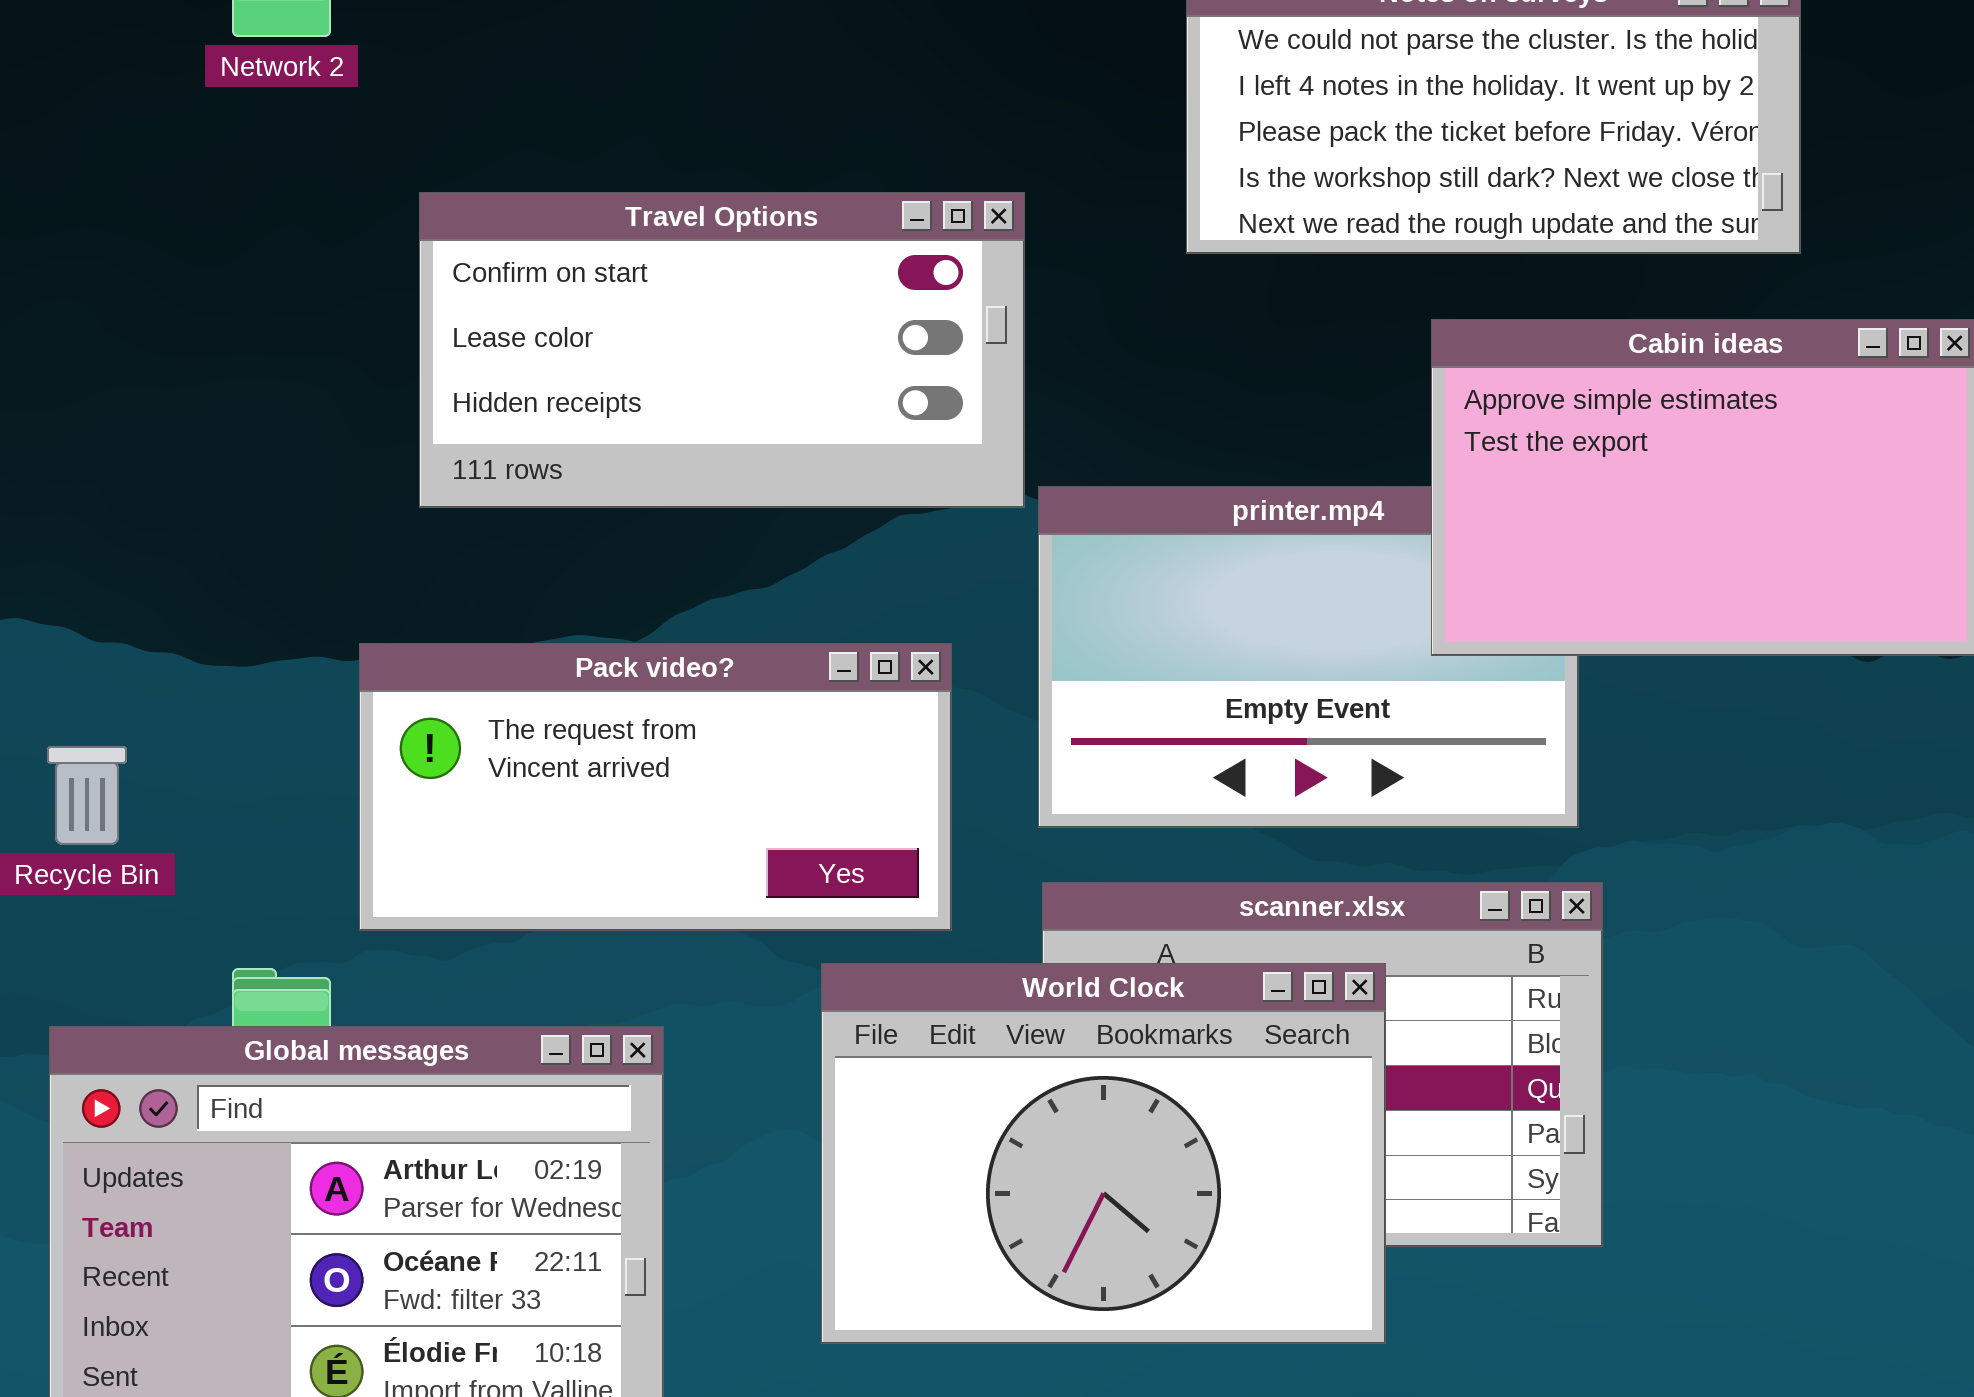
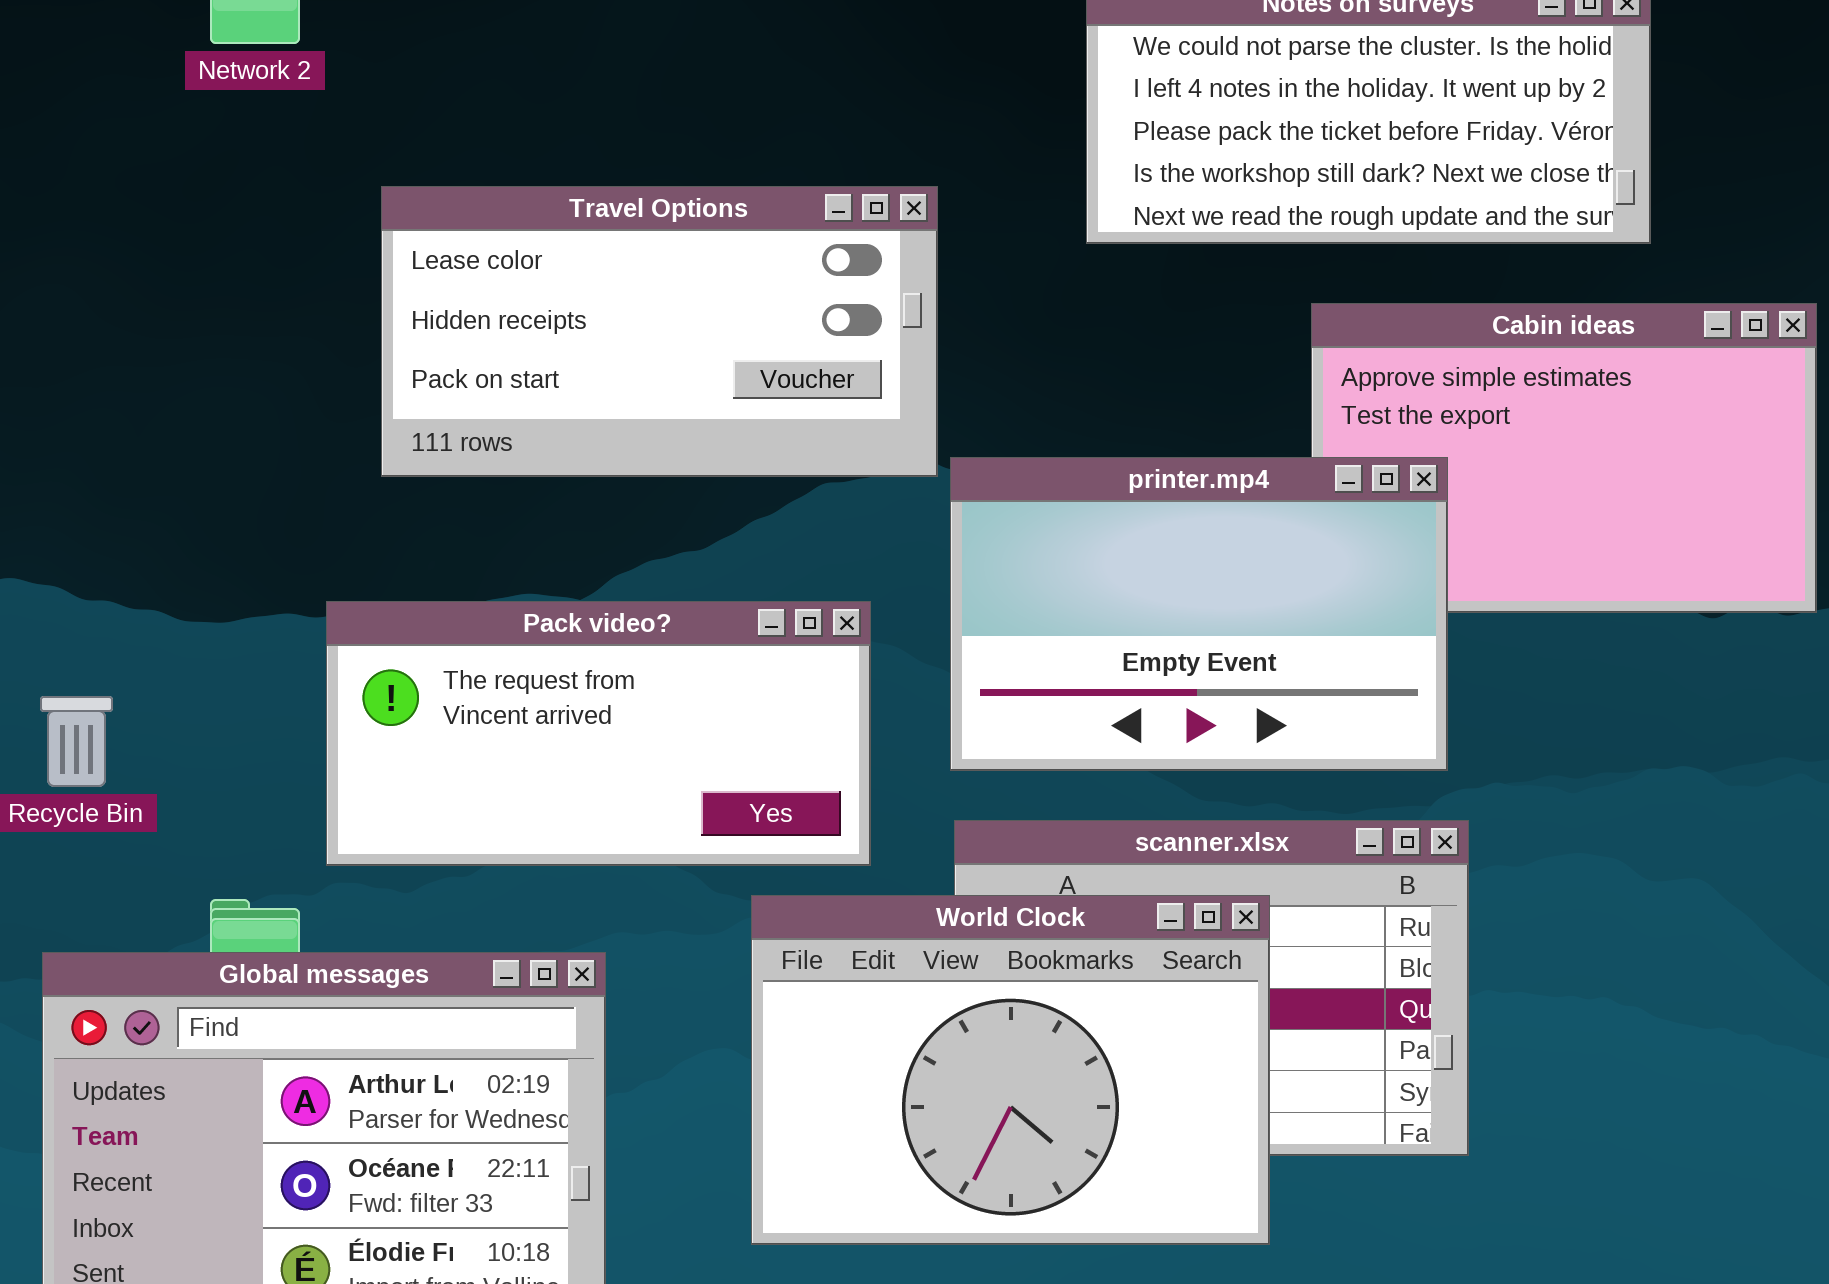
Travel Options: [419,192,1025,508] -> [381,186,938,477], scrolled down 1 row
printer.mp4: [1038,486,1579,828] -> [950,457,1448,771], raised

